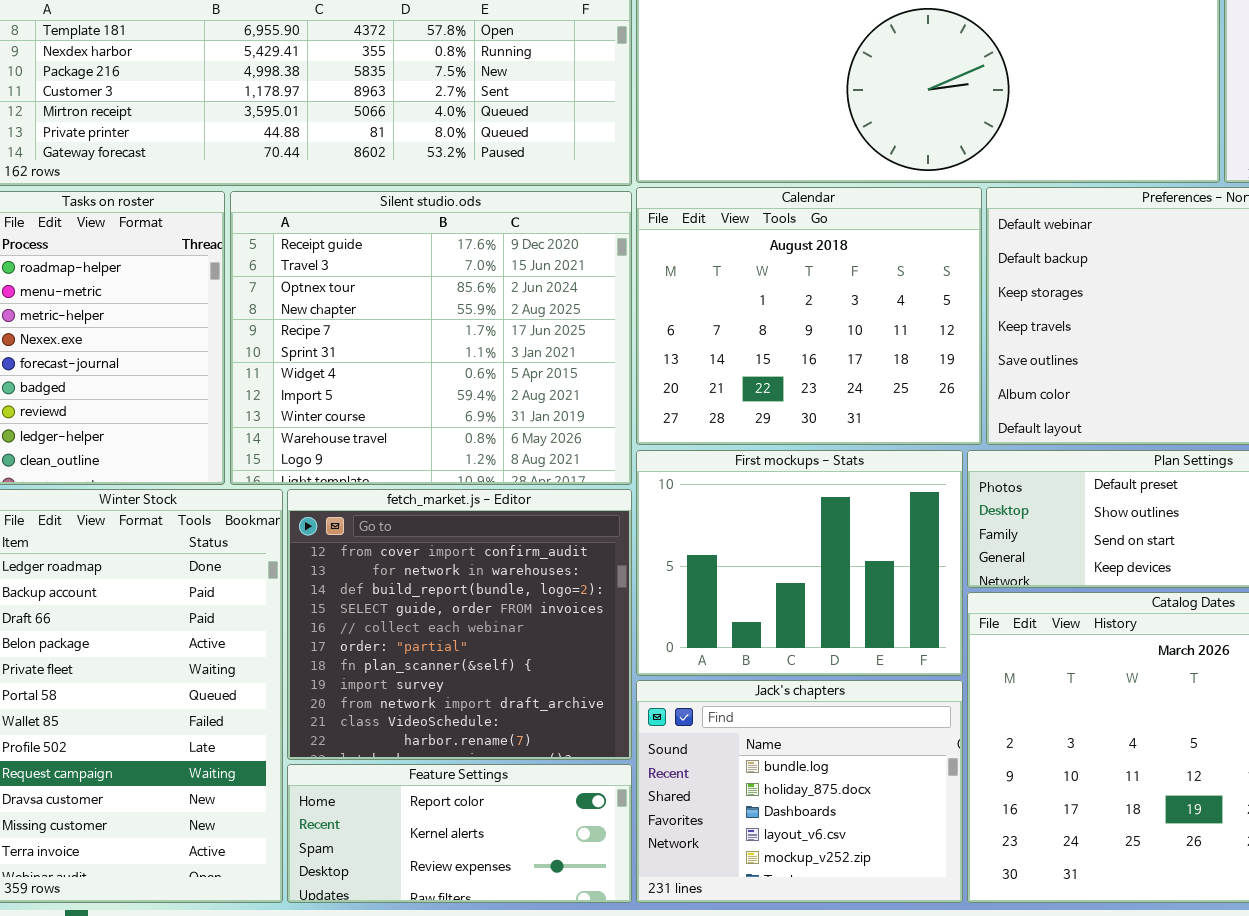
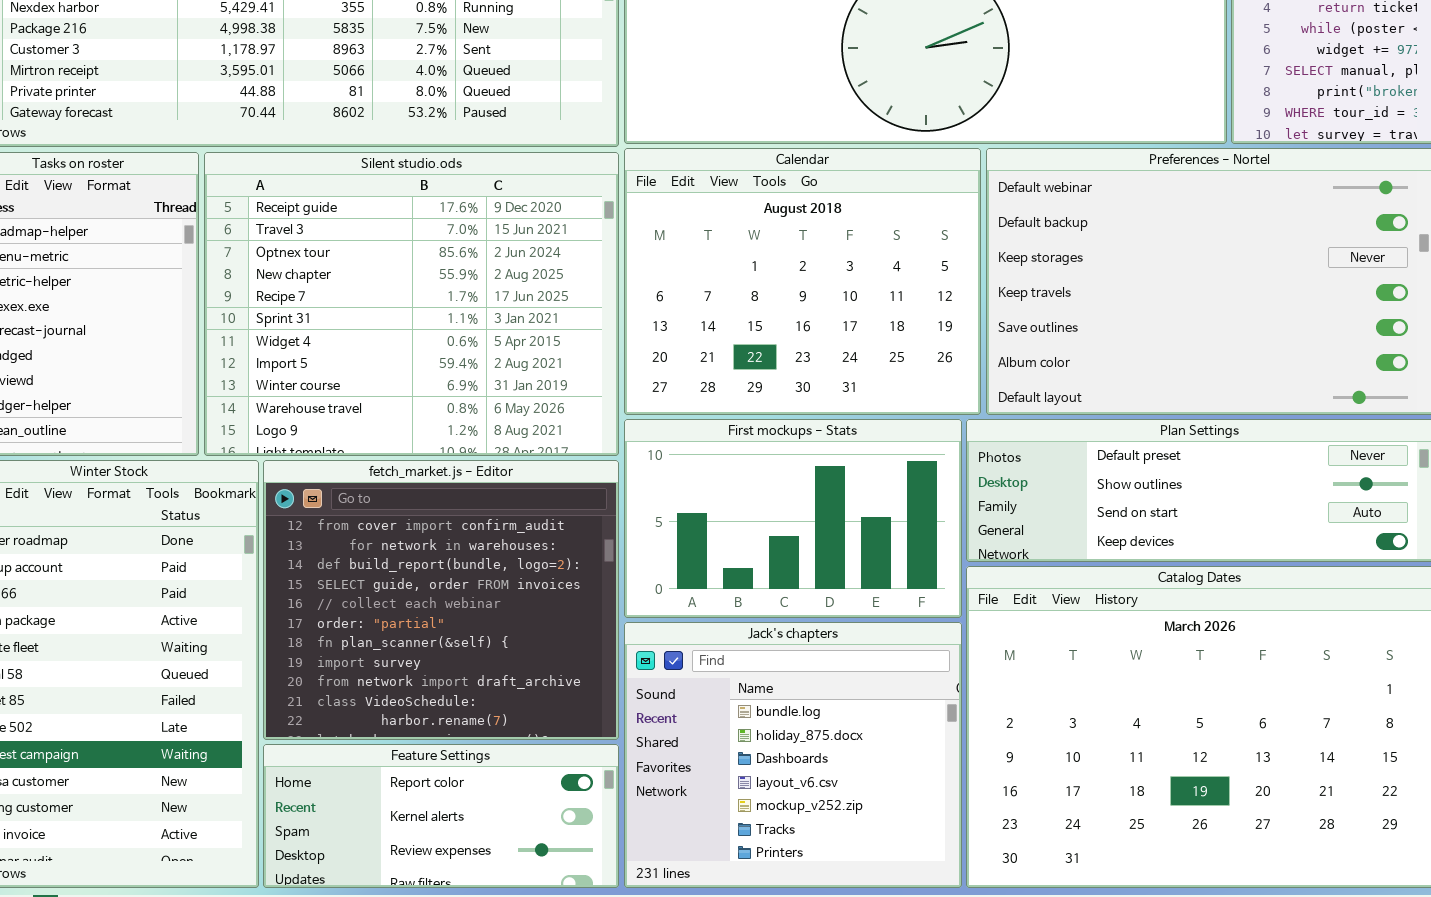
First mockups - Stats: [636,450,963,676] -> [624,419,962,618], resized
Jack's chapters: [636,680,963,903] -> [624,622,962,888], resized

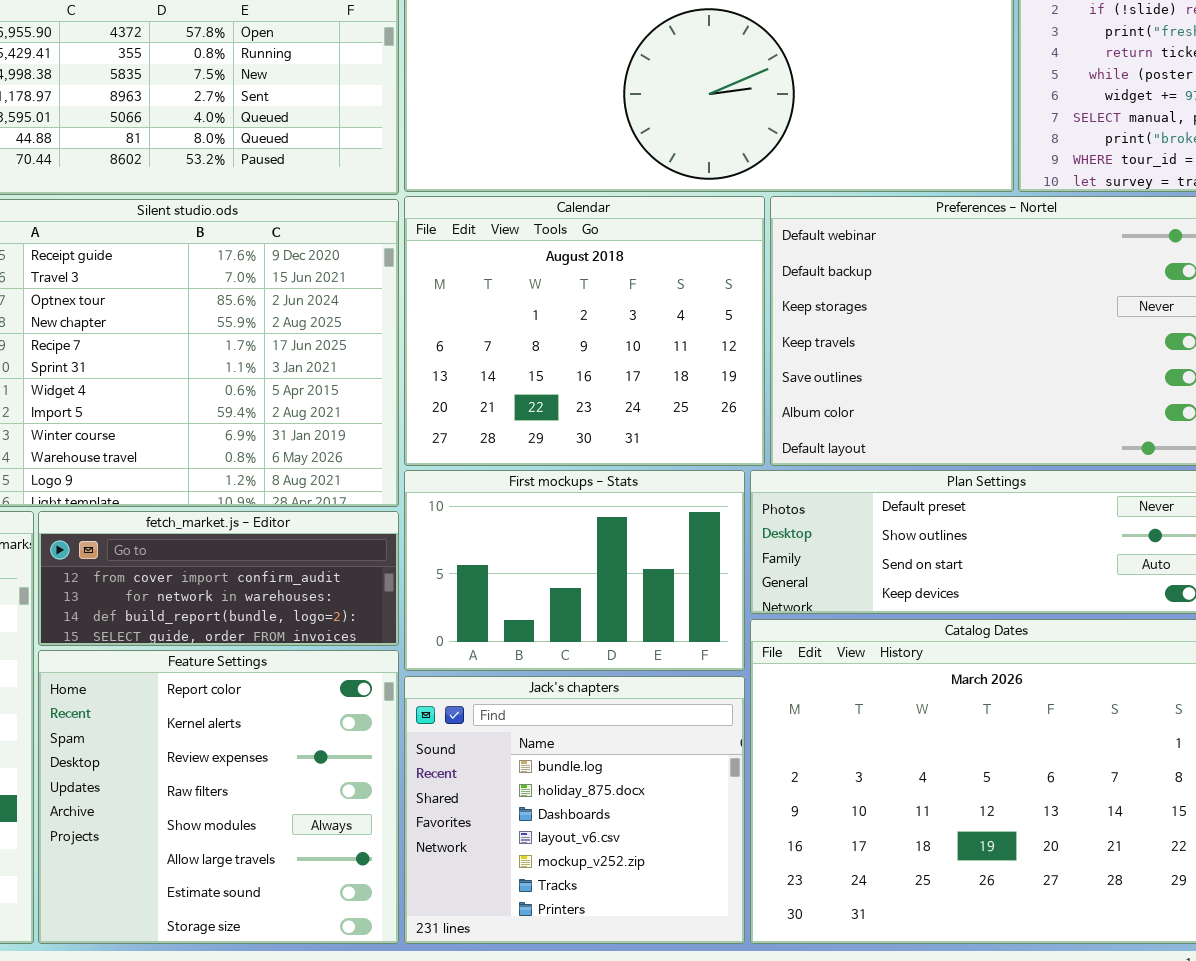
fetch_market.js - Editor: [263,460,619,740] -> [38,511,399,646], resized
Feature Settings: [263,744,619,888] -> [38,650,399,944], resized

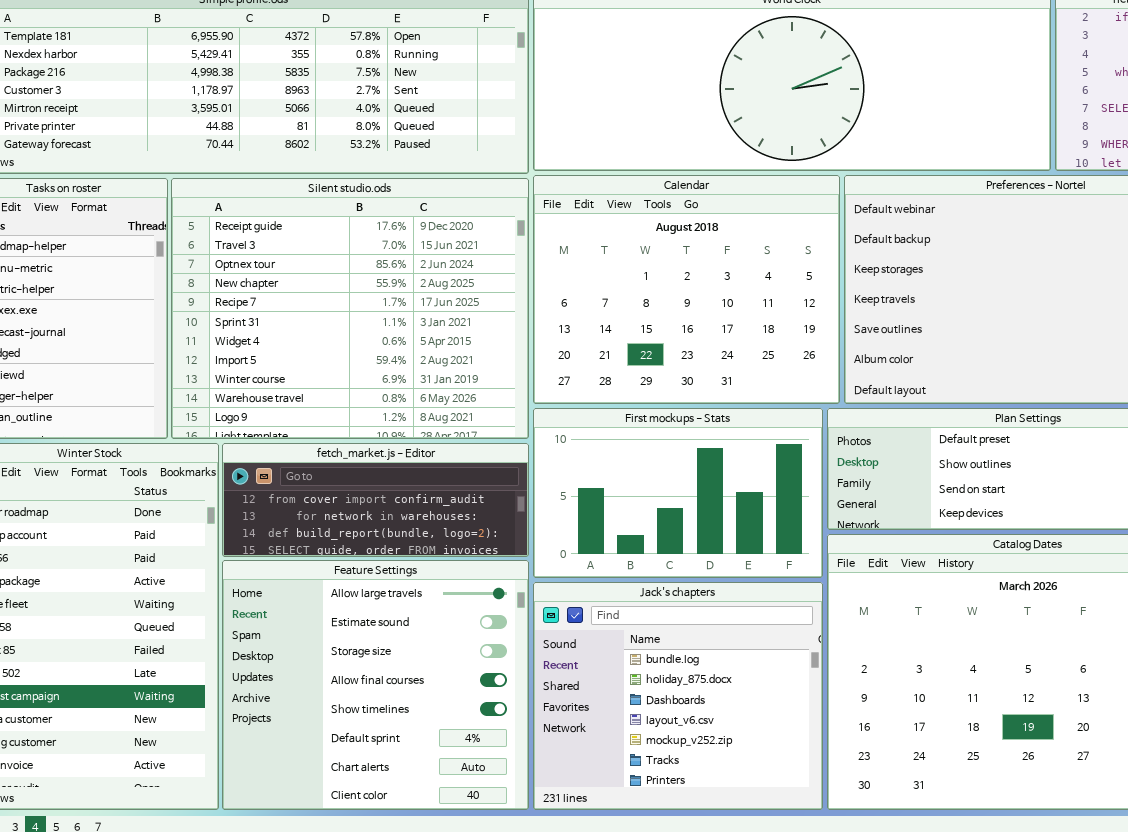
Feature Settings: [38,650,399,944] -> [222,560,529,810], scrolled down 5 rows

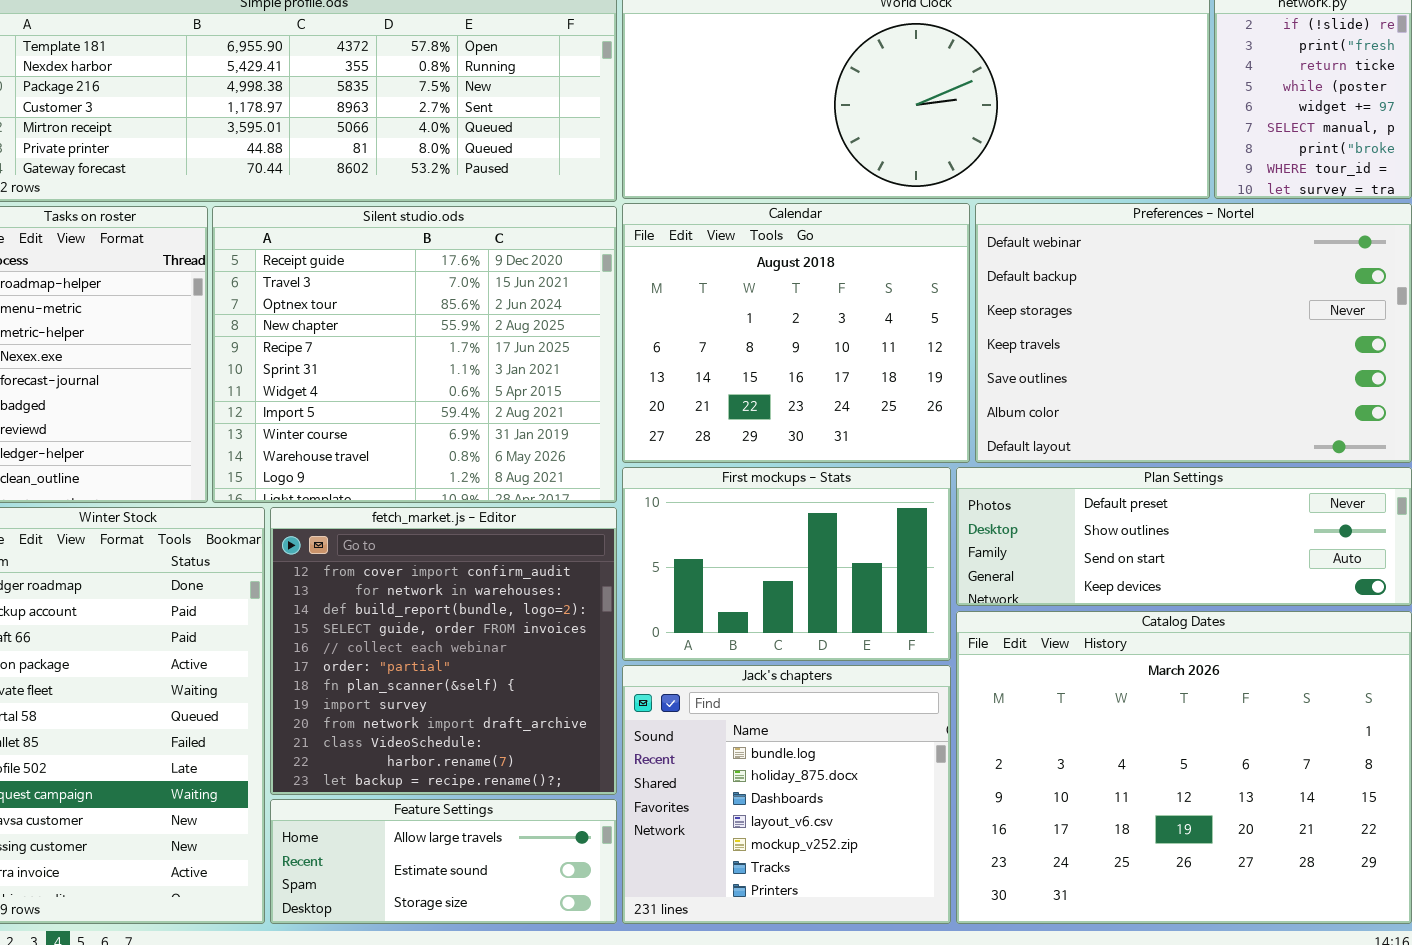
fetch_market.js - Editor: [222,443,529,557] -> [270,507,617,795], resized
Feature Settings: [222,560,529,810] -> [270,799,617,924], resized

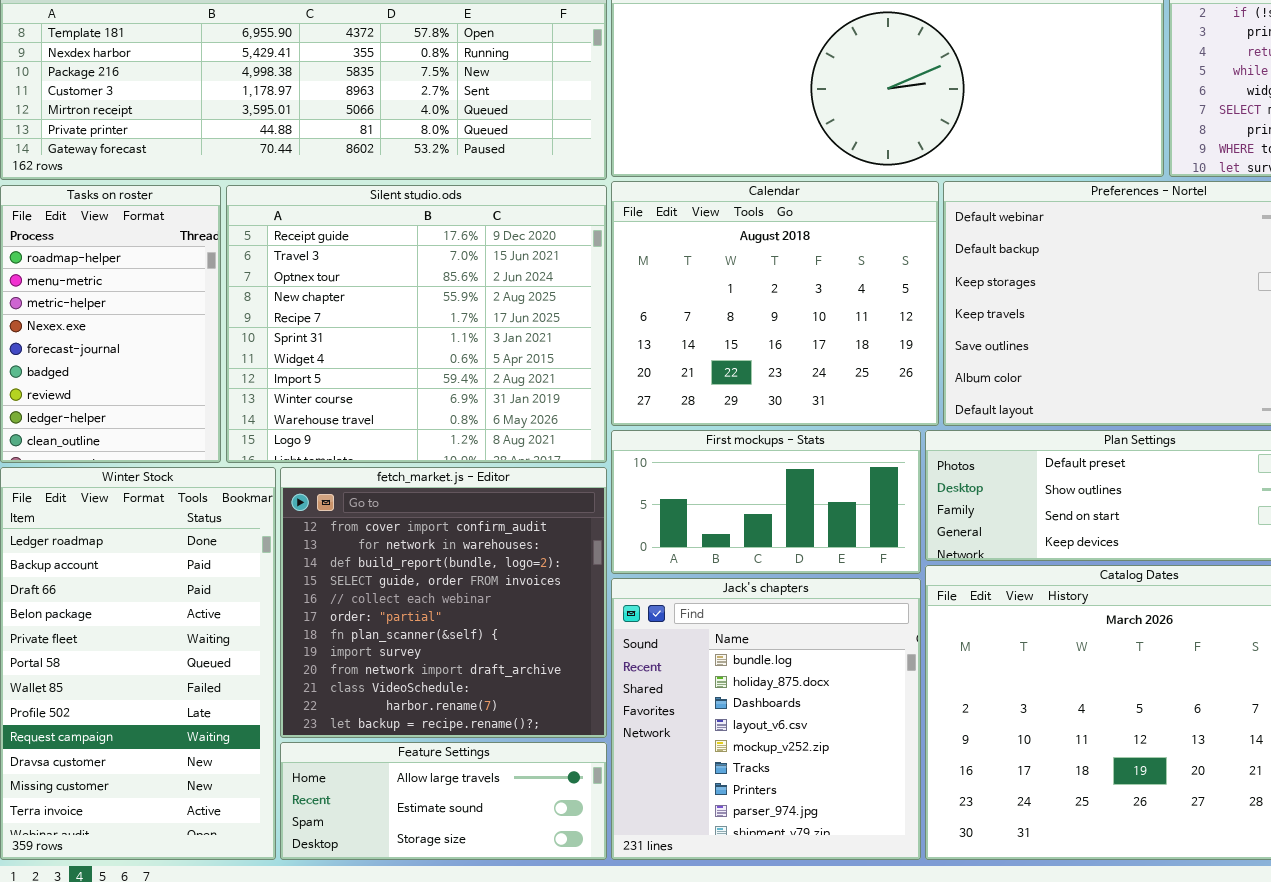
First mockups - Stats: [622,467,951,661] -> [611,430,921,574], resized
Jack's chapters: [622,665,951,924] -> [611,578,921,860], resized

